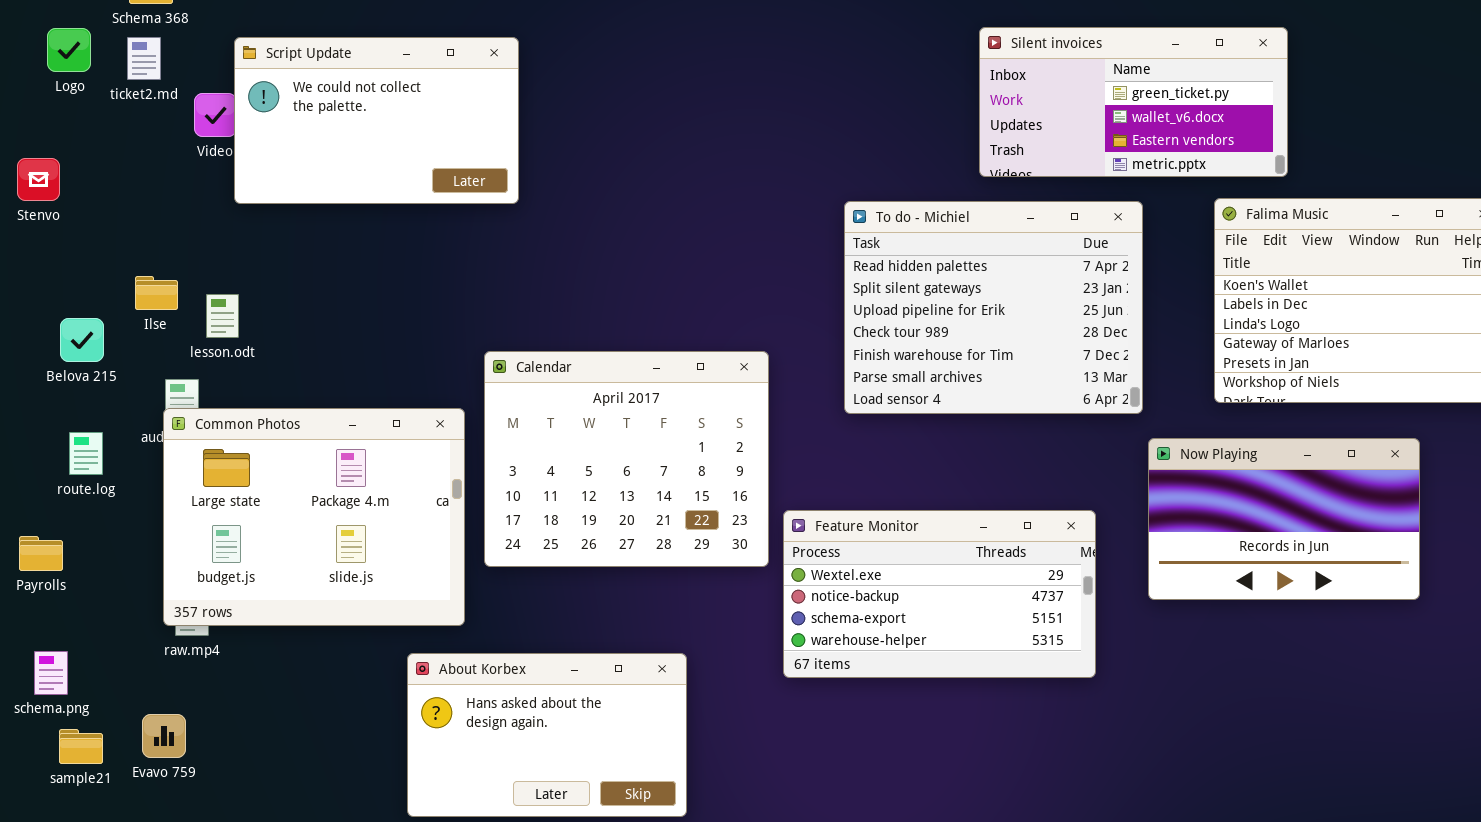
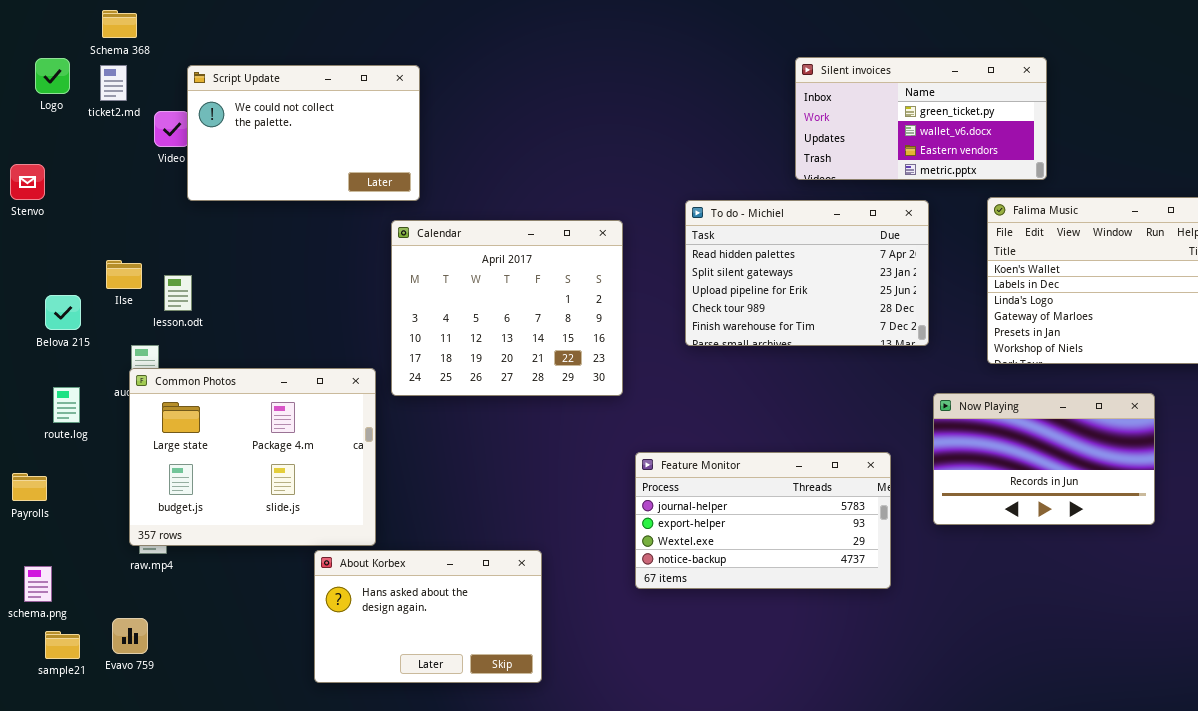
To do - Michiel: [844,201,1143,414] -> [685,200,929,346], resized
Calendar: [484,351,769,567] -> [391,220,623,396], moved
Feature Monitor: [783,510,1096,678] -> [635,452,891,589], scrolled up 2 rows
About Korbex: [407,653,687,817] -> [314,550,542,683], moved

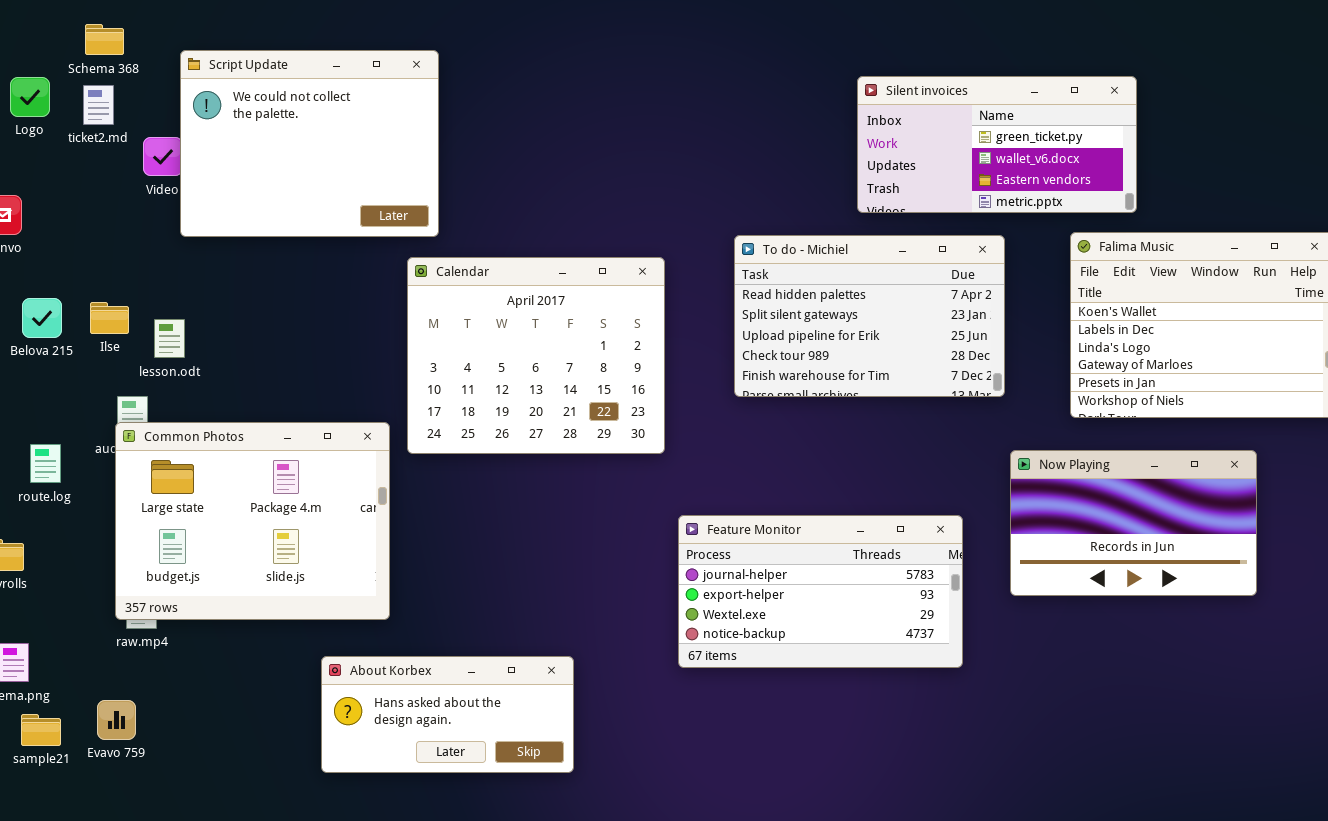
Script Update: [187,65,420,201] -> [180,50,439,237], resized
Belova 215: [45,295,81,330] -> [22,298,62,338], moved
About Korbex: [314,550,542,683] -> [321,656,574,773], resized

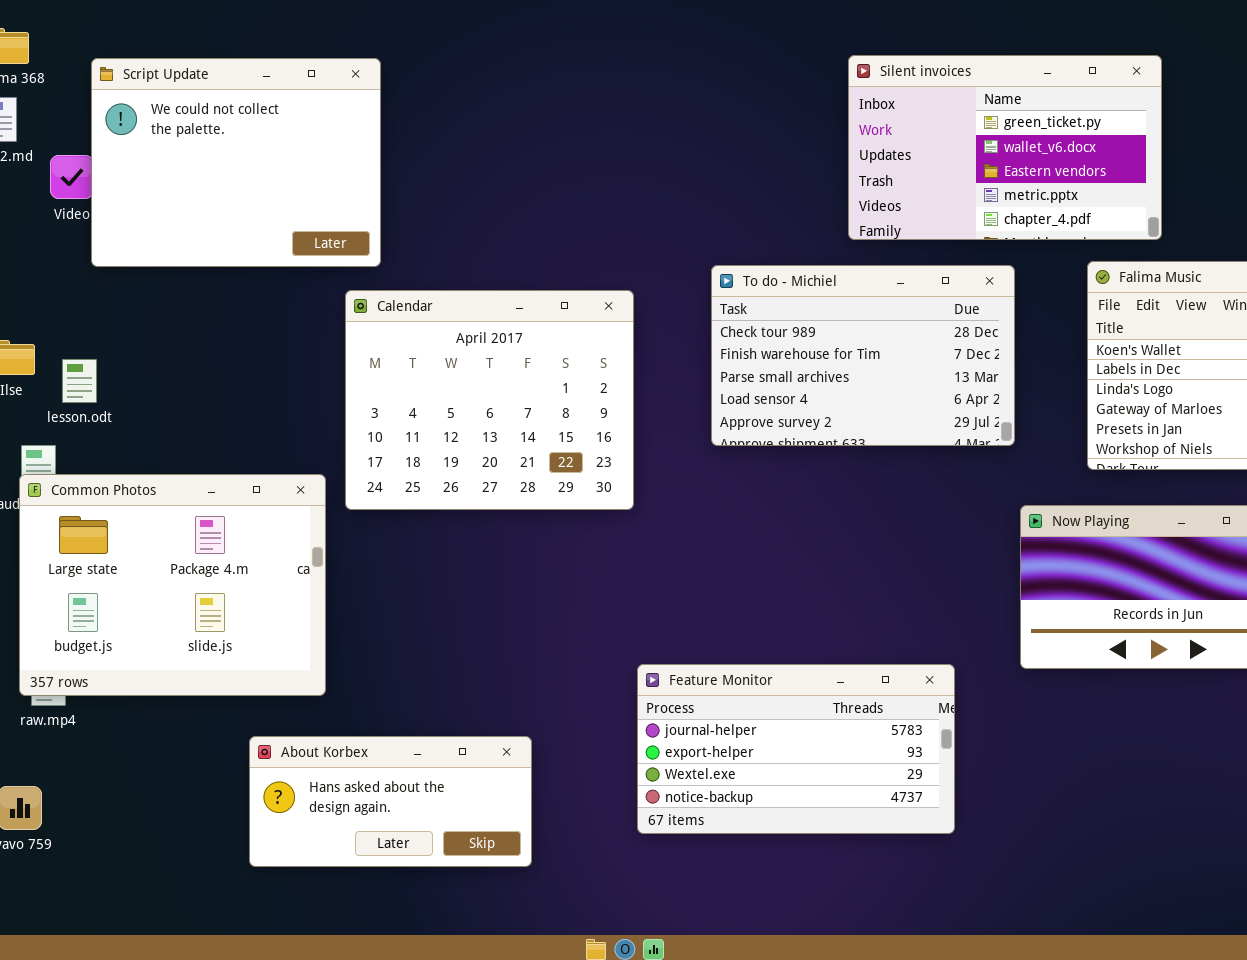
Silent invoices: [857,76,1137,213] -> [848,55,1162,240], resized
To do - Michiel: [734,235,1005,397] -> [711,265,1015,446], scrolled down 3 rows
Feature Monitor: [678,515,963,668] -> [637,664,955,834], moved

